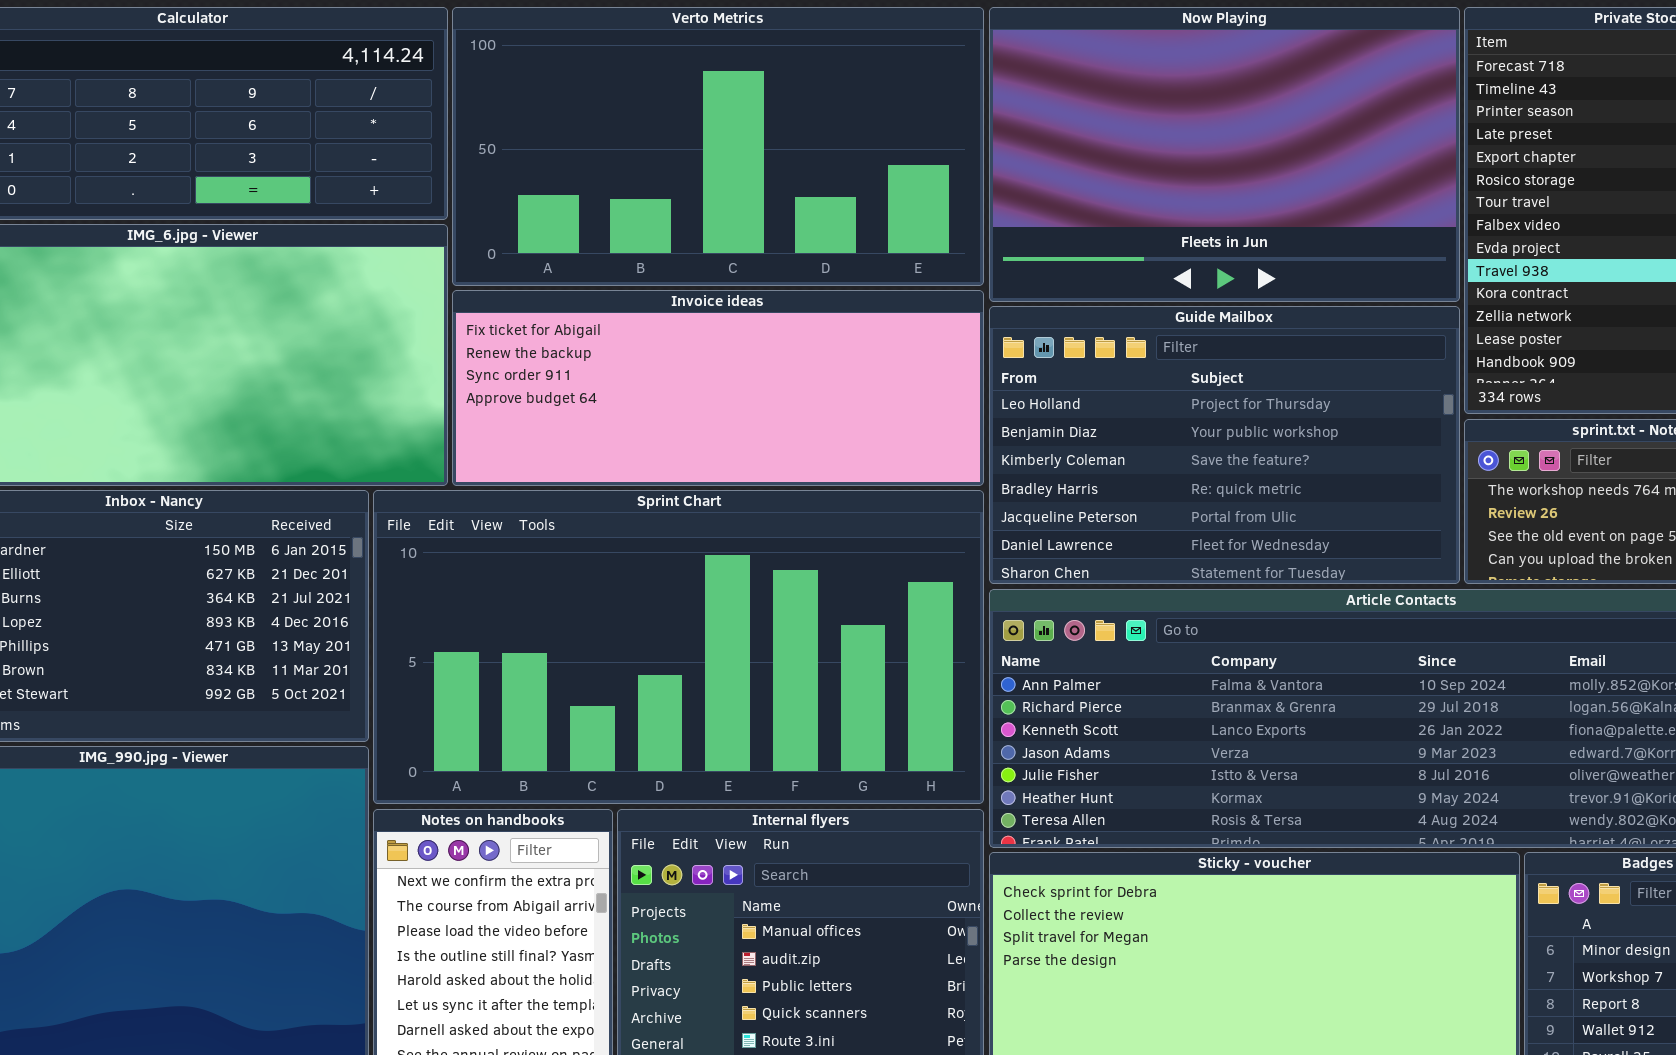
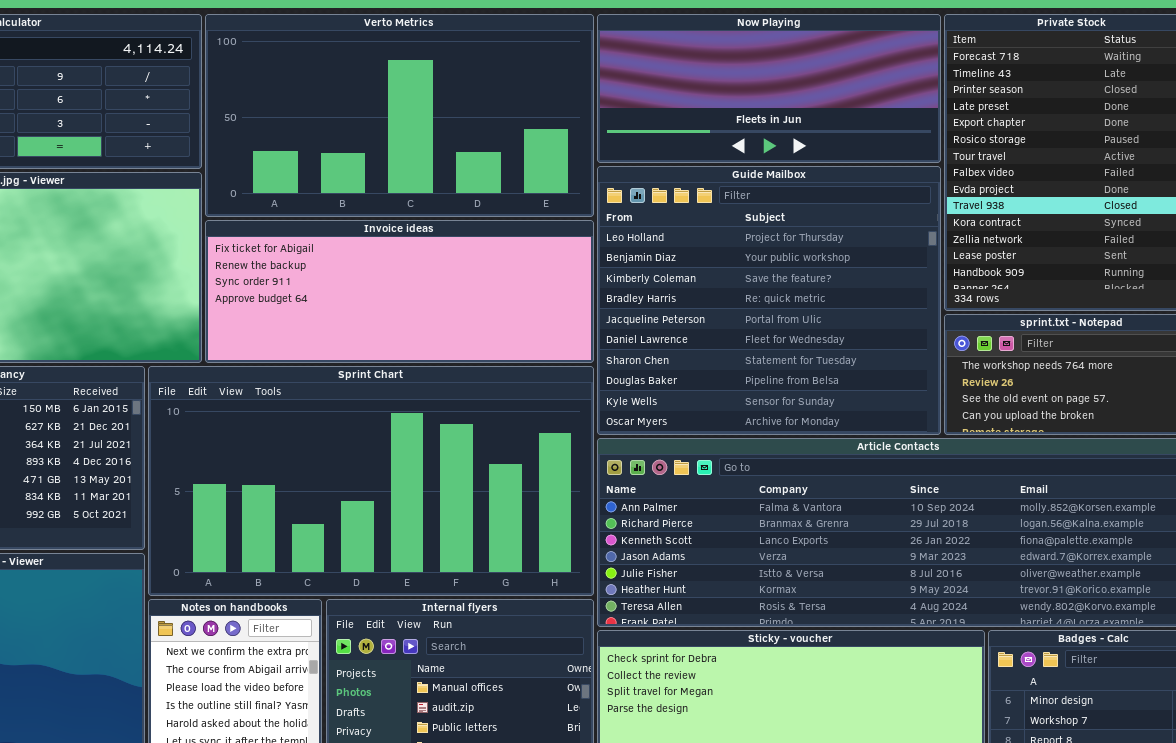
Now Playing: [989,7,1460,302] -> [597,14,941,163], resized
Guide Mailbox: [989,306,1460,584] -> [597,166,941,435], resized

